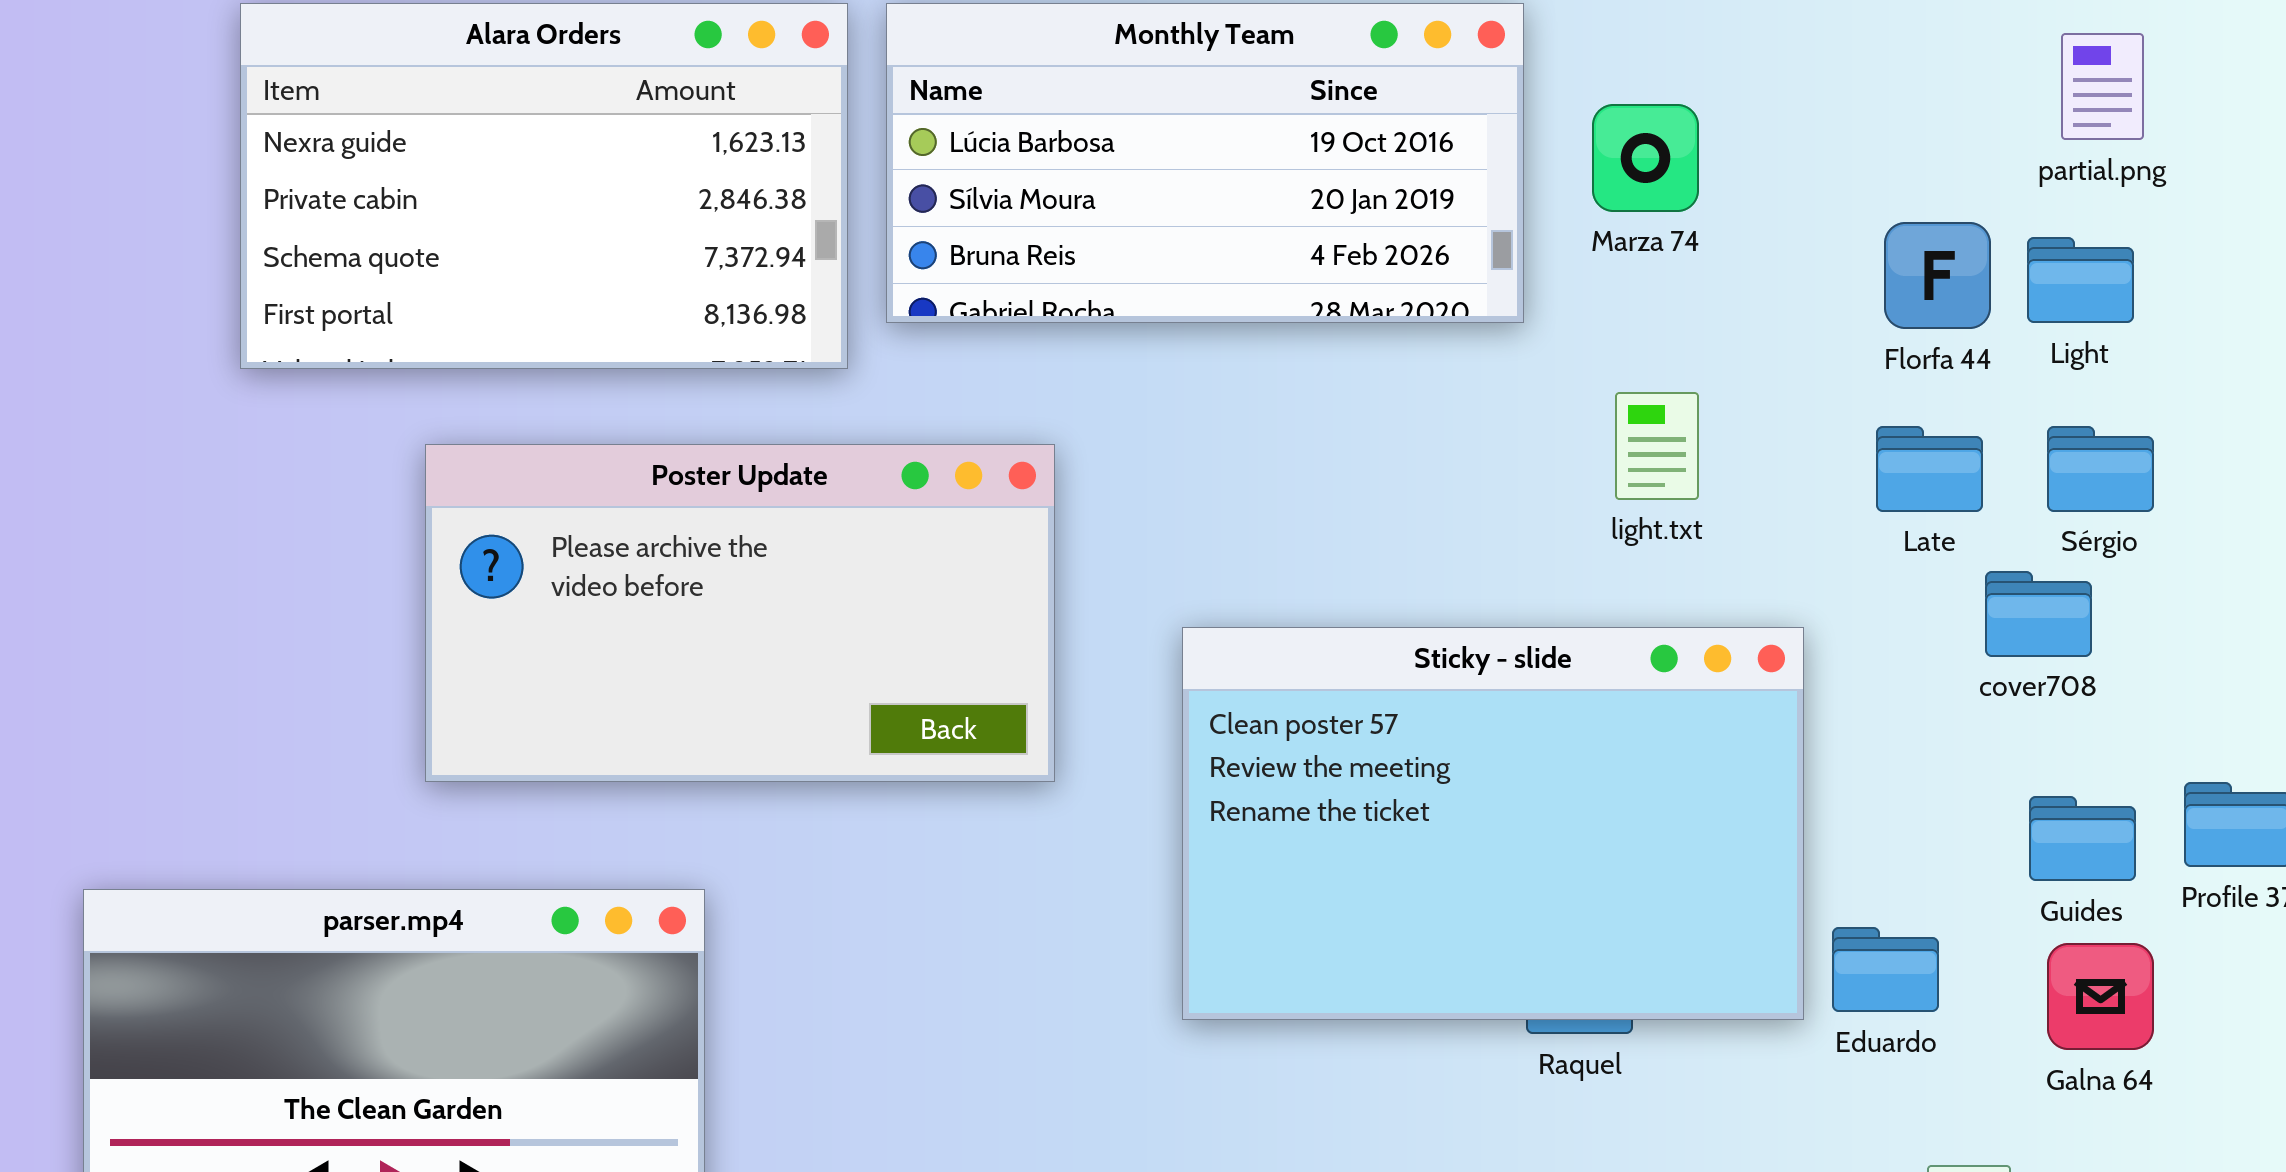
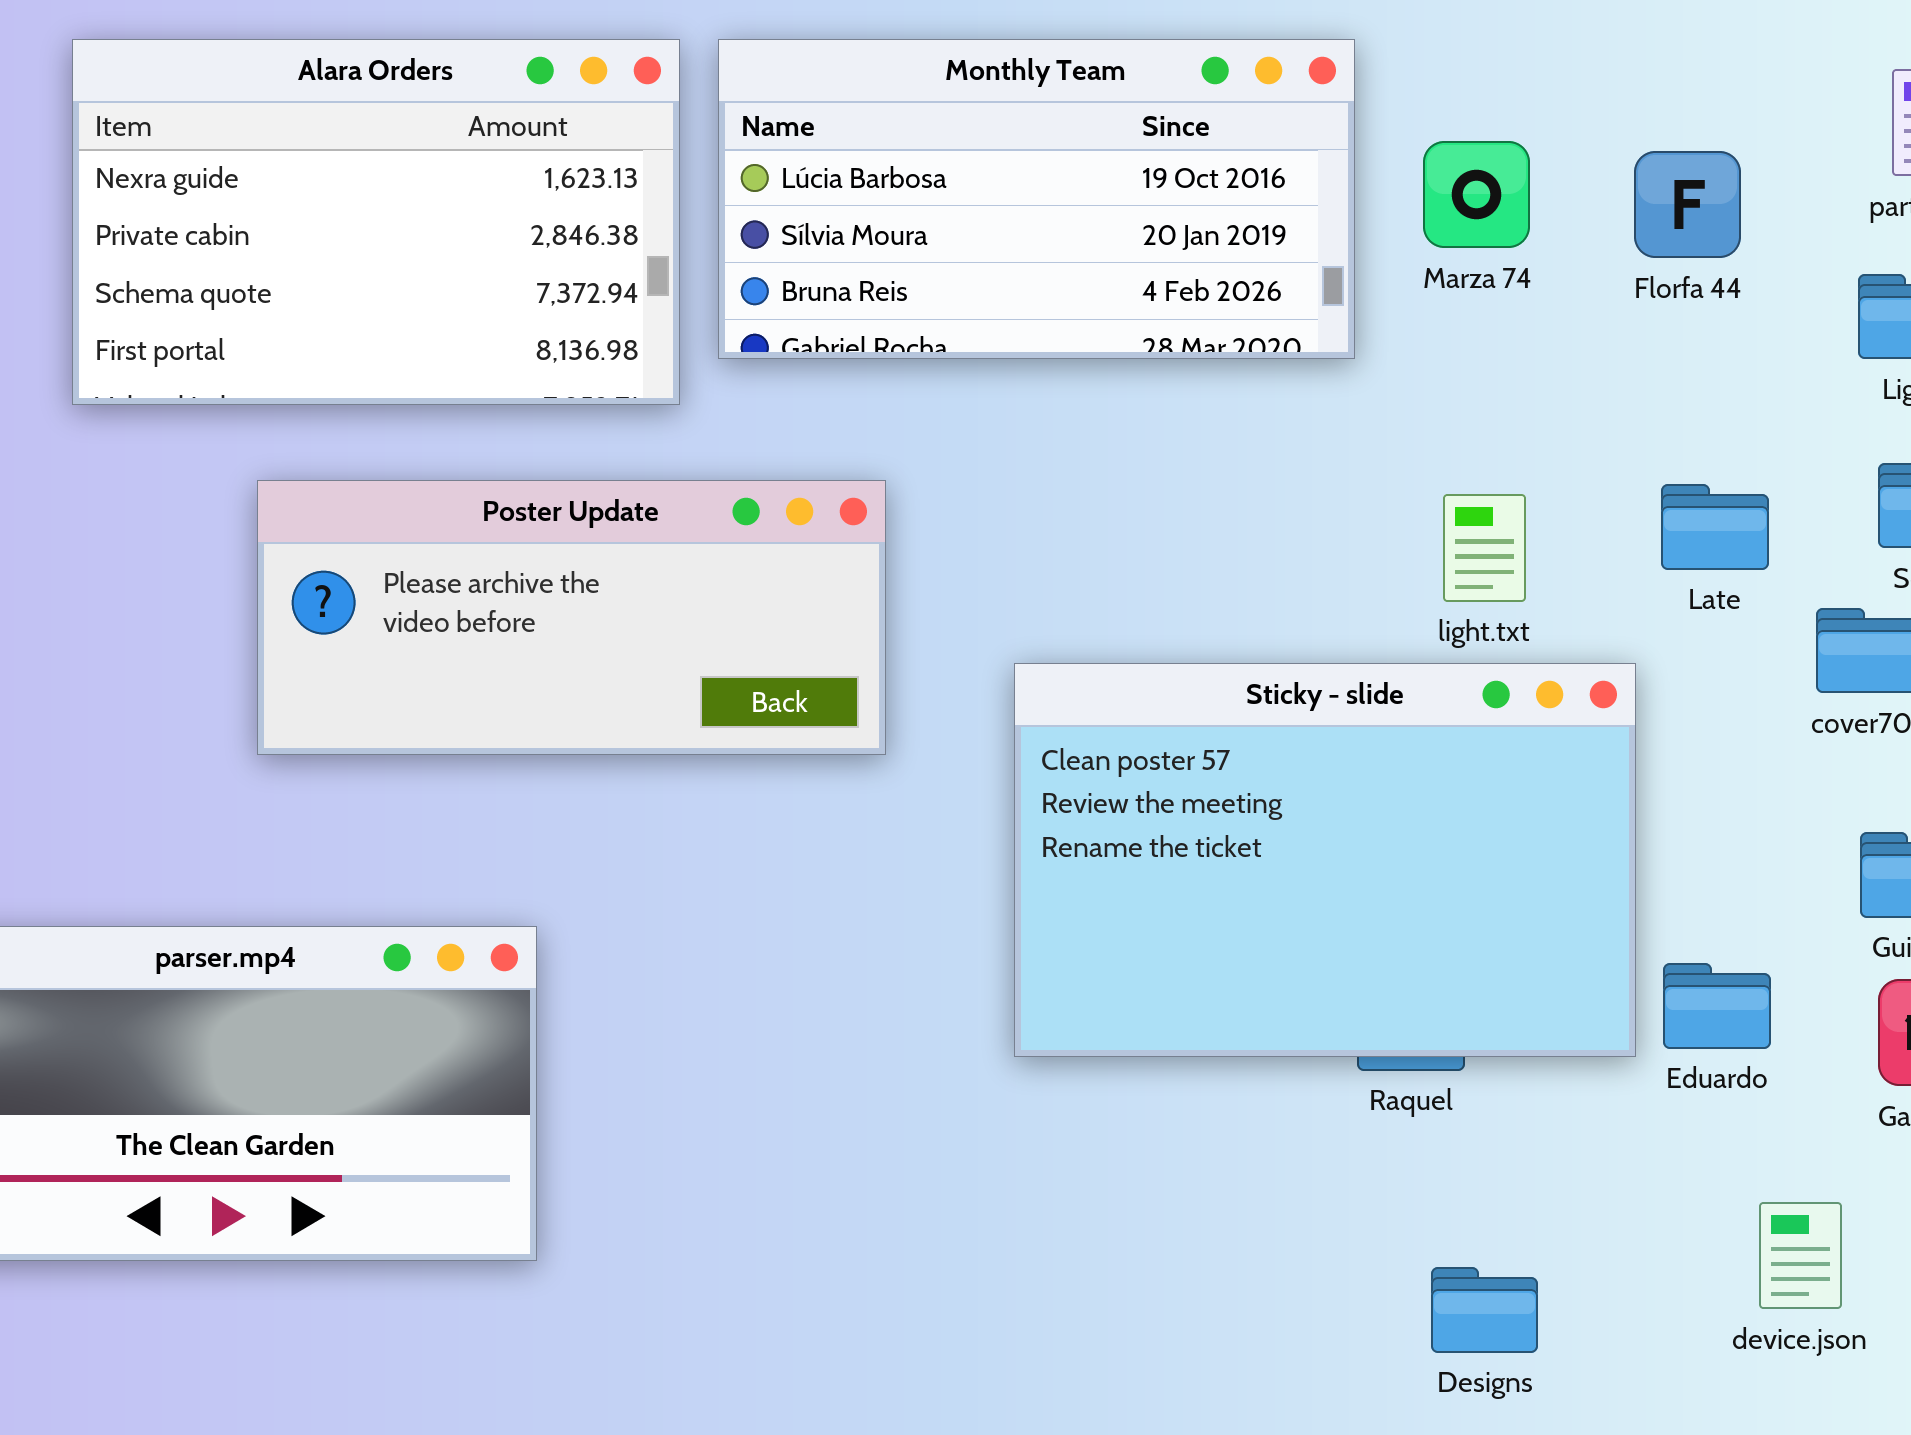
Florfa 44: [1884,222,1991,329] -> [1634,151,1741,258], moved
light.txt: [1615,392,1699,500] -> [1443,494,1526,602], moved
Late: [1876,426,1983,512] -> [1661,484,1769,570], moved
Poster Update: [425,444,1055,782] -> [257,480,886,755], resized

